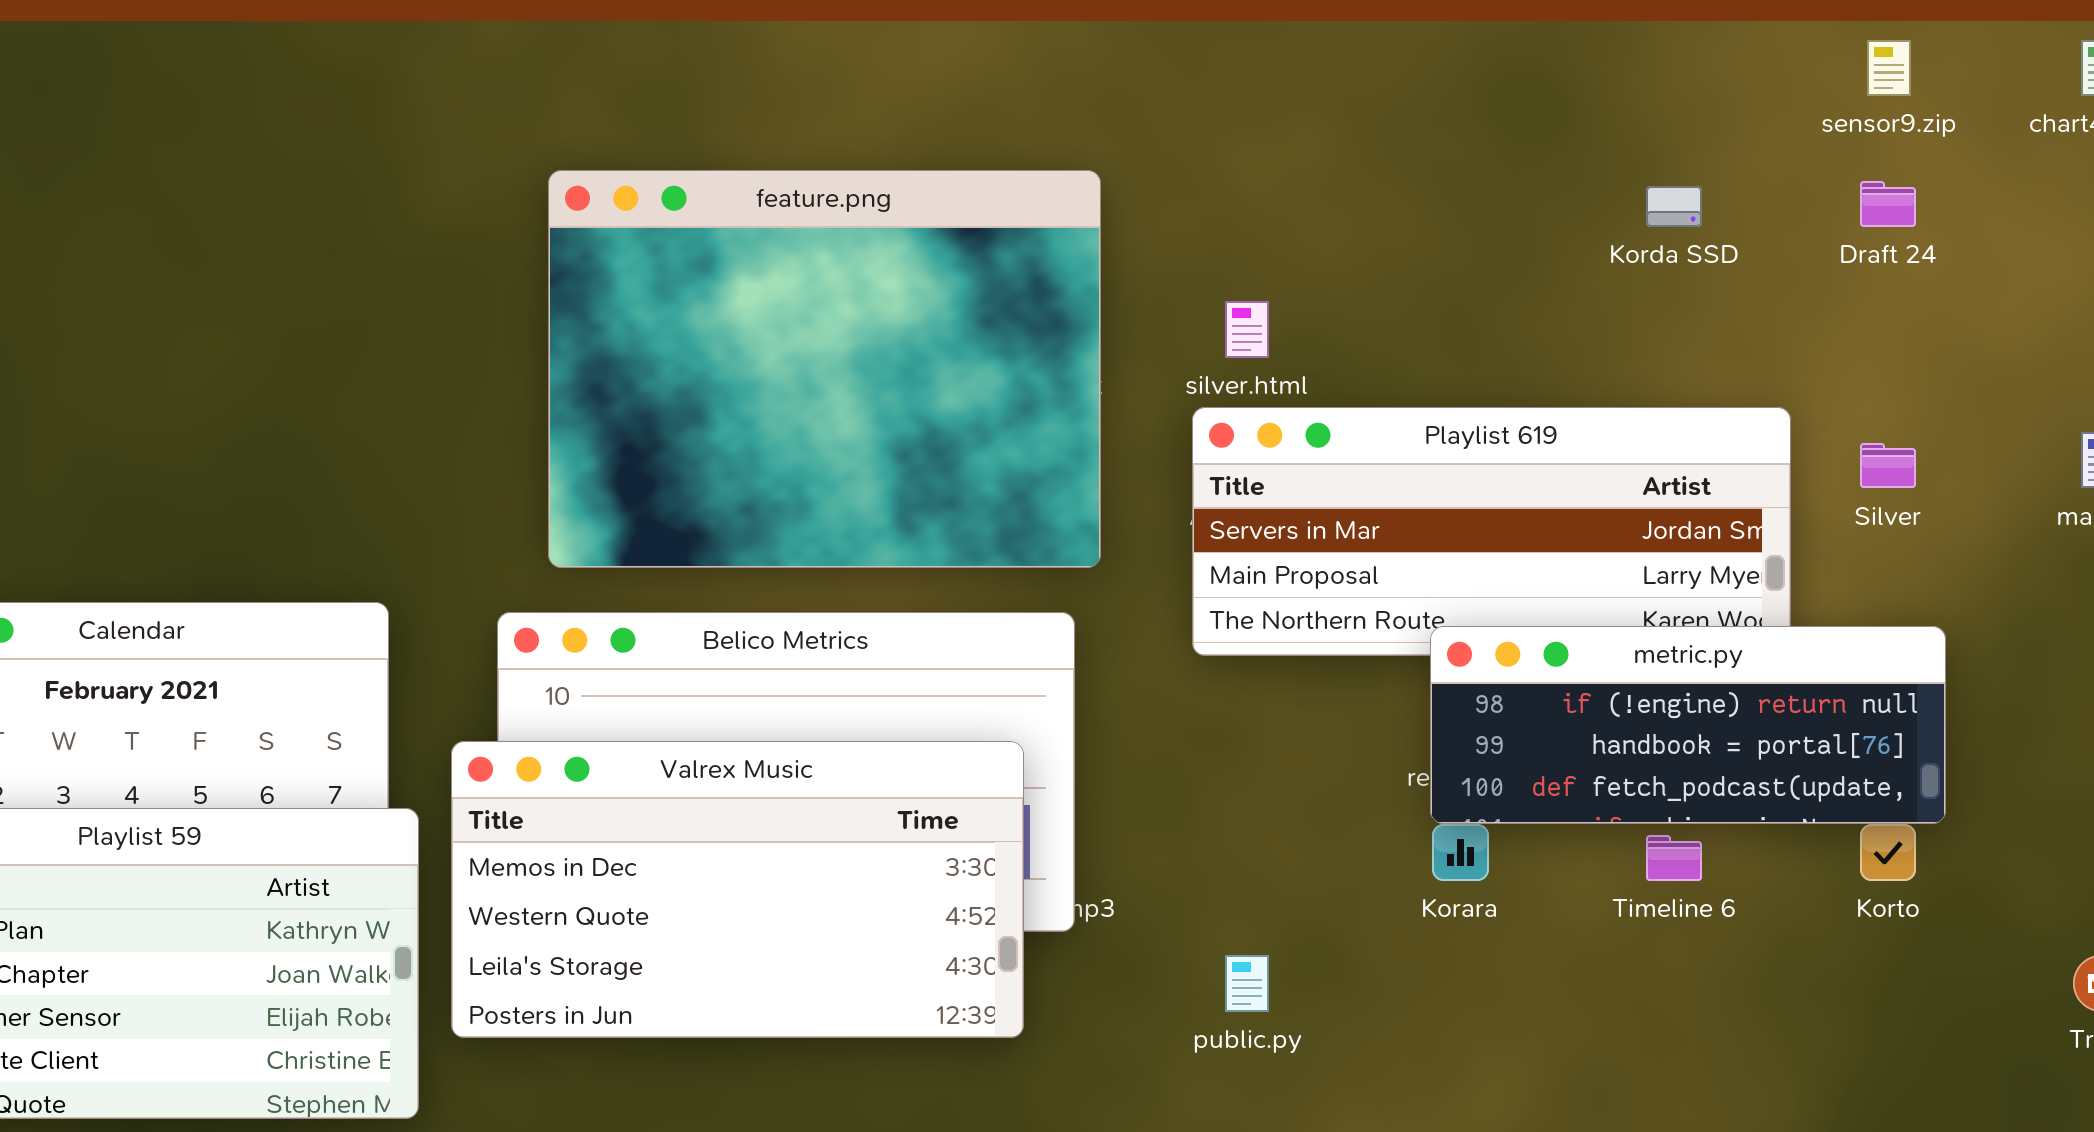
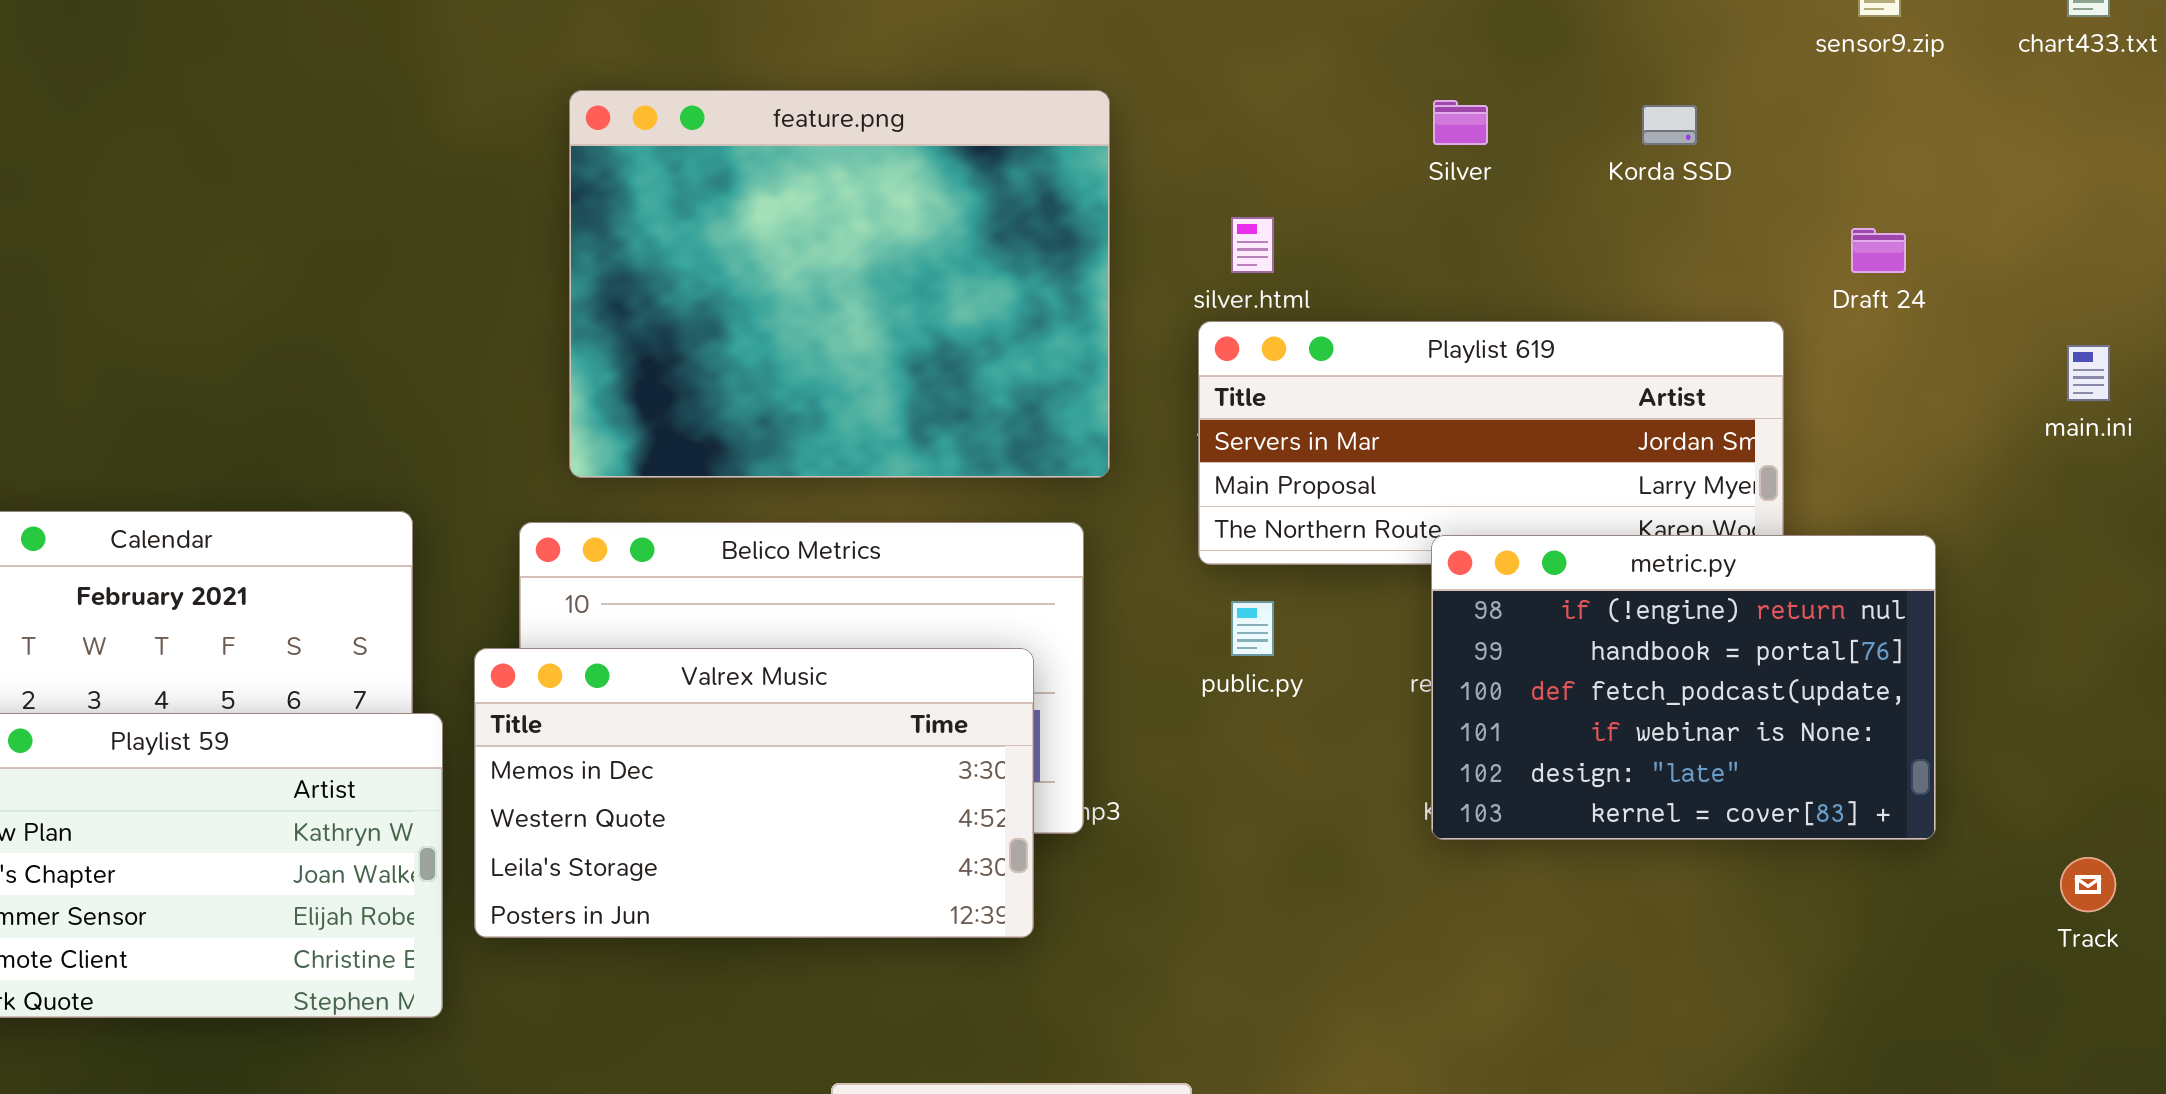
Draft 24: [1860,181,1916,227] -> [1851,228,1906,273], moved
Silver: [1860,443,1916,488] -> [1433,100,1488,145], moved
metric.py: [1430,626,1946,824] -> [1431,535,1936,840], resized
public.py: [1225,955,1269,1012] -> [1231,601,1274,656], moved

